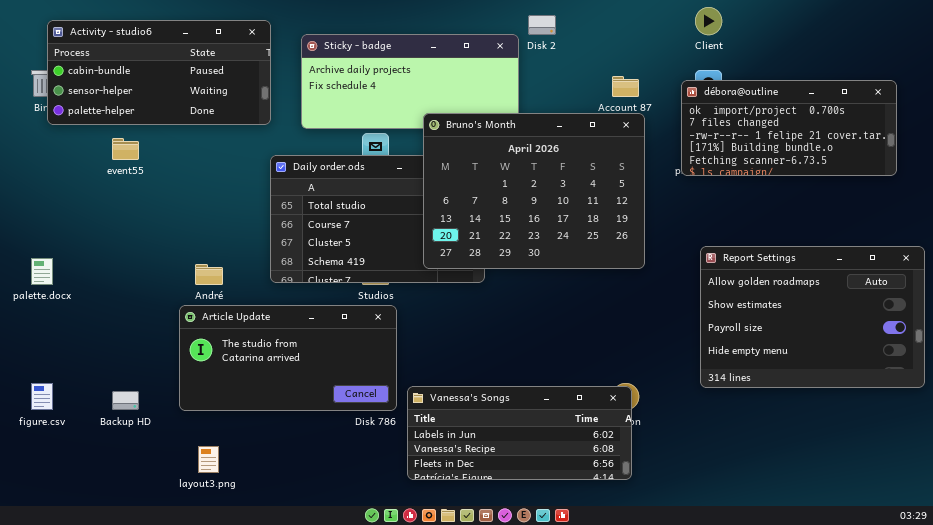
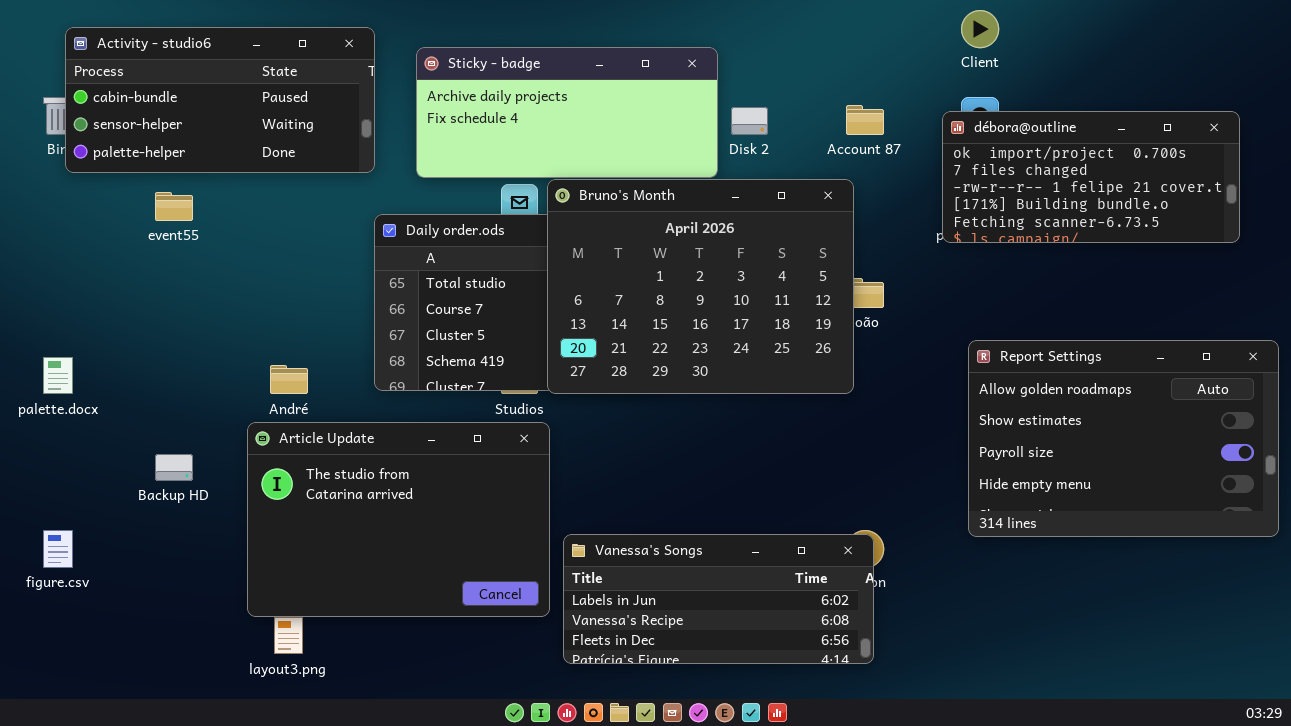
Disk 2: [528,15,556,35] -> [731,107,768,135], moved
Bruno's Month: [423,113,645,269] -> [547,179,854,394], moved
Article Update: [179,305,397,411] -> [247,422,550,617], resized
Backup HD: [112,391,139,410] -> [155,454,193,481], moved

